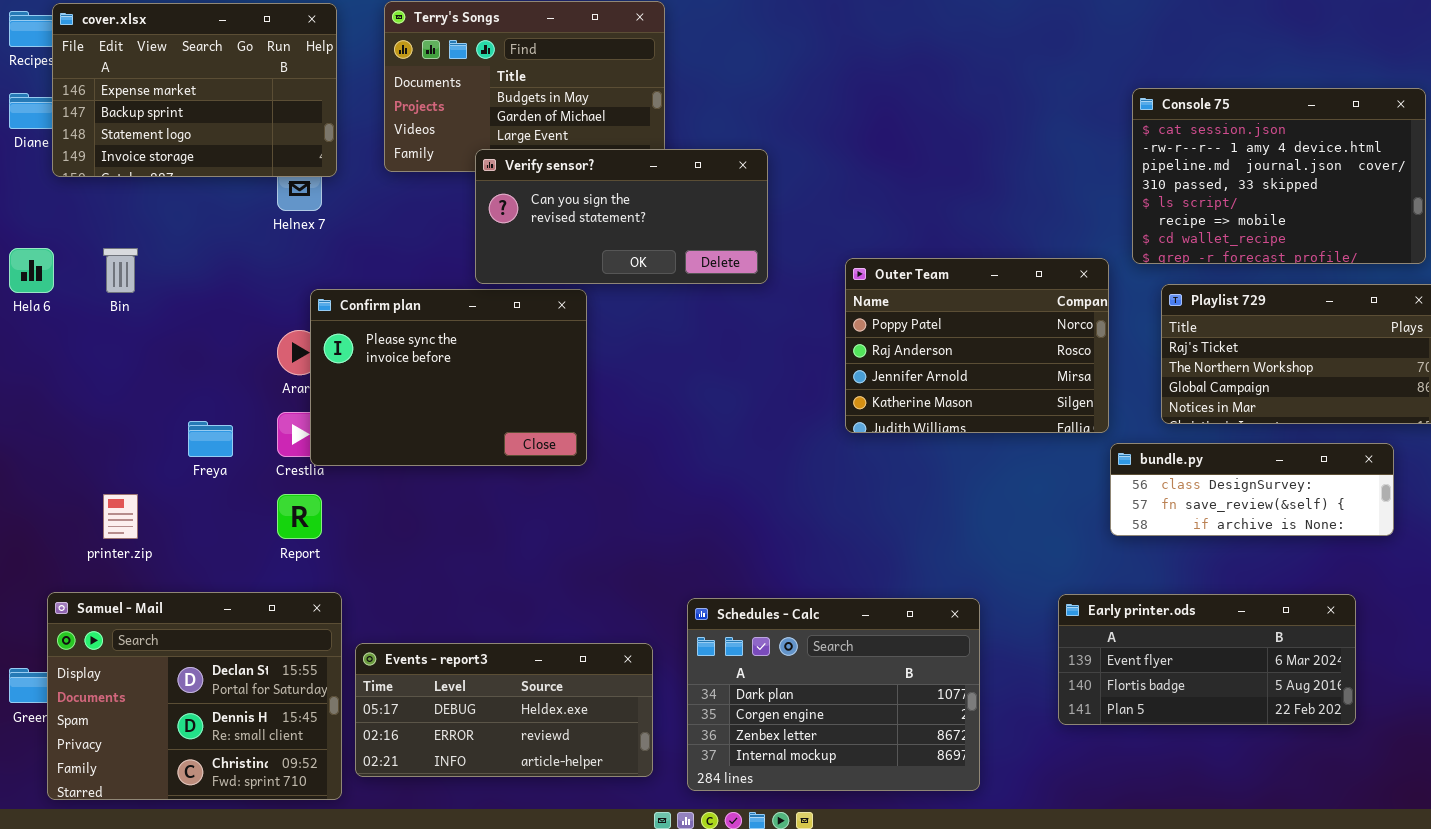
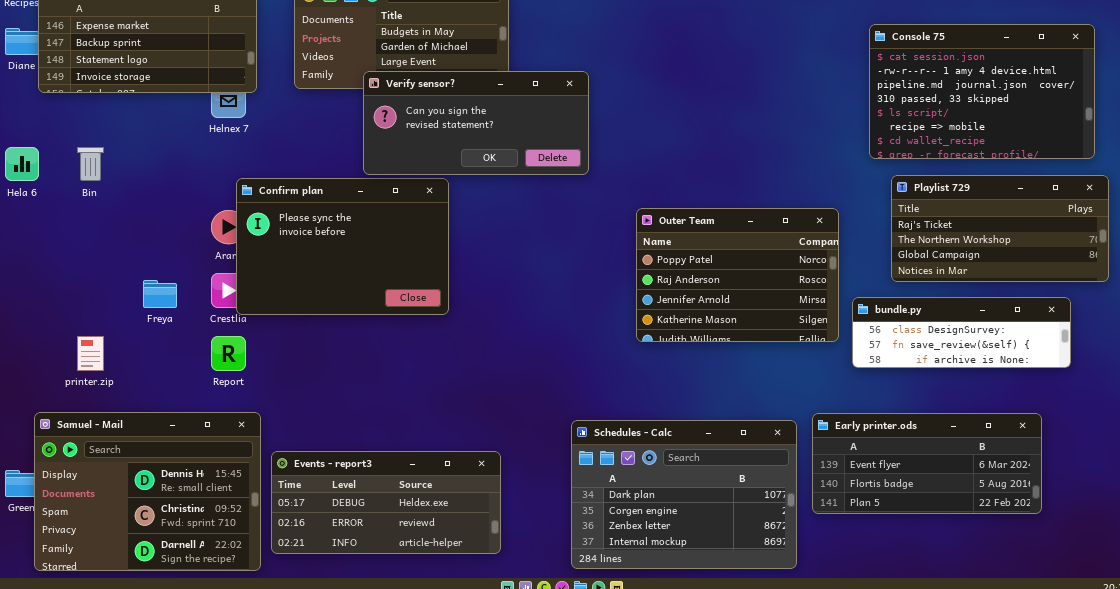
Outer Team: [845,258,1109,433] -> [636,208,839,342], moved
Samuel - Mail: [47,592,342,800] -> [34,412,261,571], scrolled down 1 row
Schedules - Calc: [687,598,980,791] -> [571,420,797,569], moved

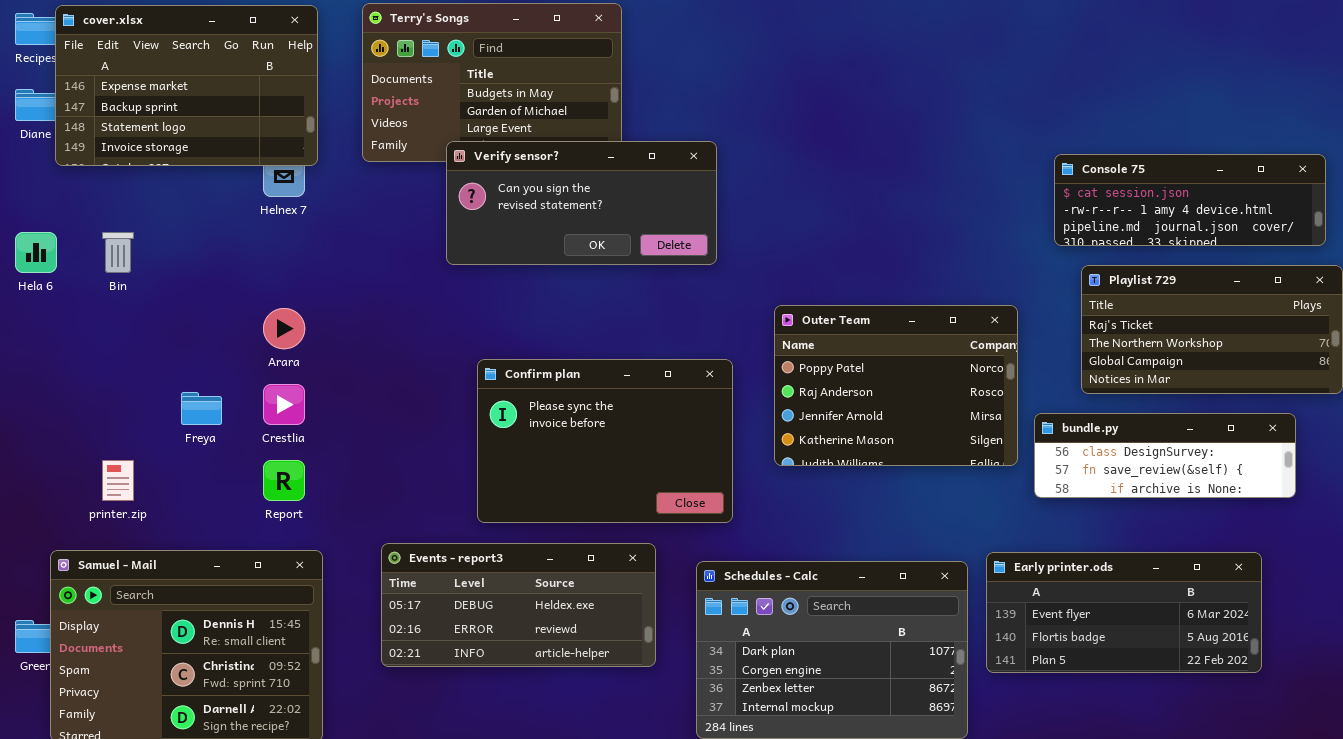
Console 75: [869,24,1095,159] -> [1054,154,1326,246], resized
Confirm plan: [236,178,449,315] -> [477,359,733,523], moved
Events - report3: [271,451,501,554] -> [381,543,656,667], moved

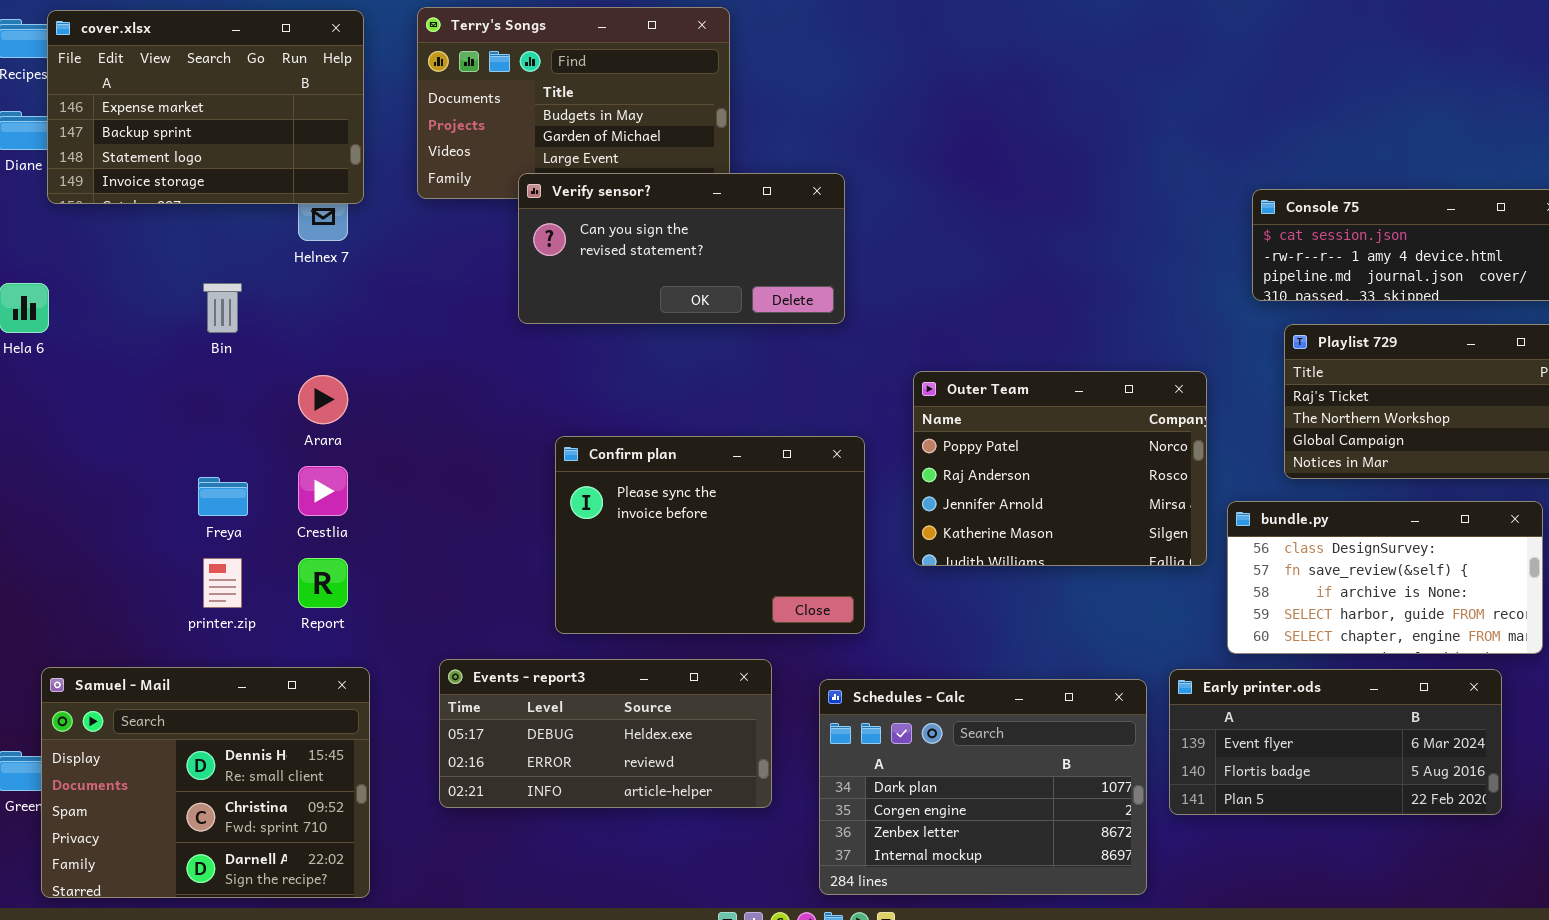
Bin: [102,232,134,273] -> [203,283,242,333], moved
bundle.py: [1034,413,1296,498] -> [1227,501,1543,654], resized
printer.zip: [102,460,134,501] -> [203,558,242,608], moved

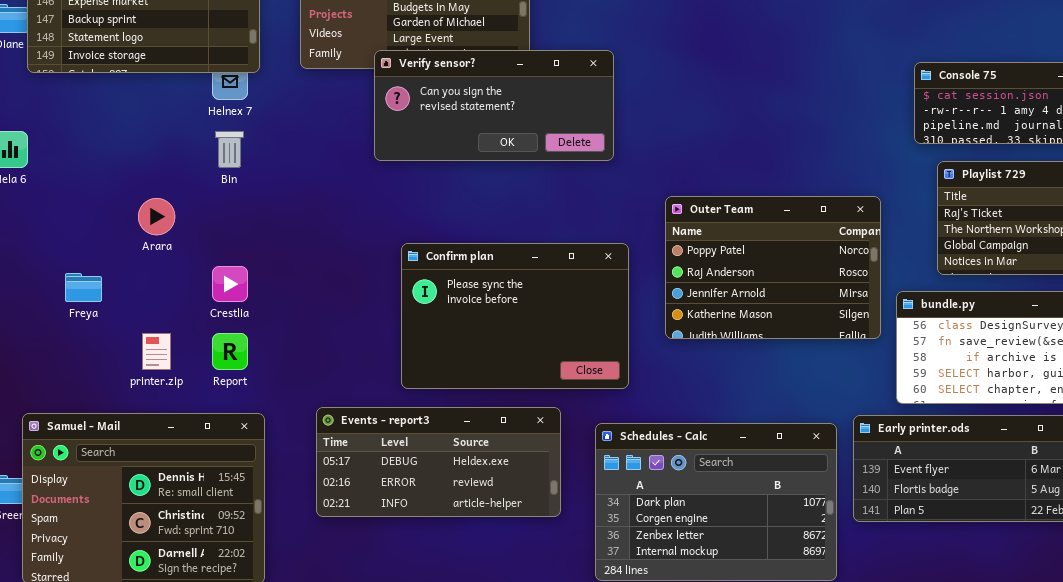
Bin: [203,283,242,333] -> [215,131,244,168], moved
Arara: [298,375,348,424] -> [138,198,175,235], moved
Freya: [198,477,248,516] -> [65,273,102,302], moved

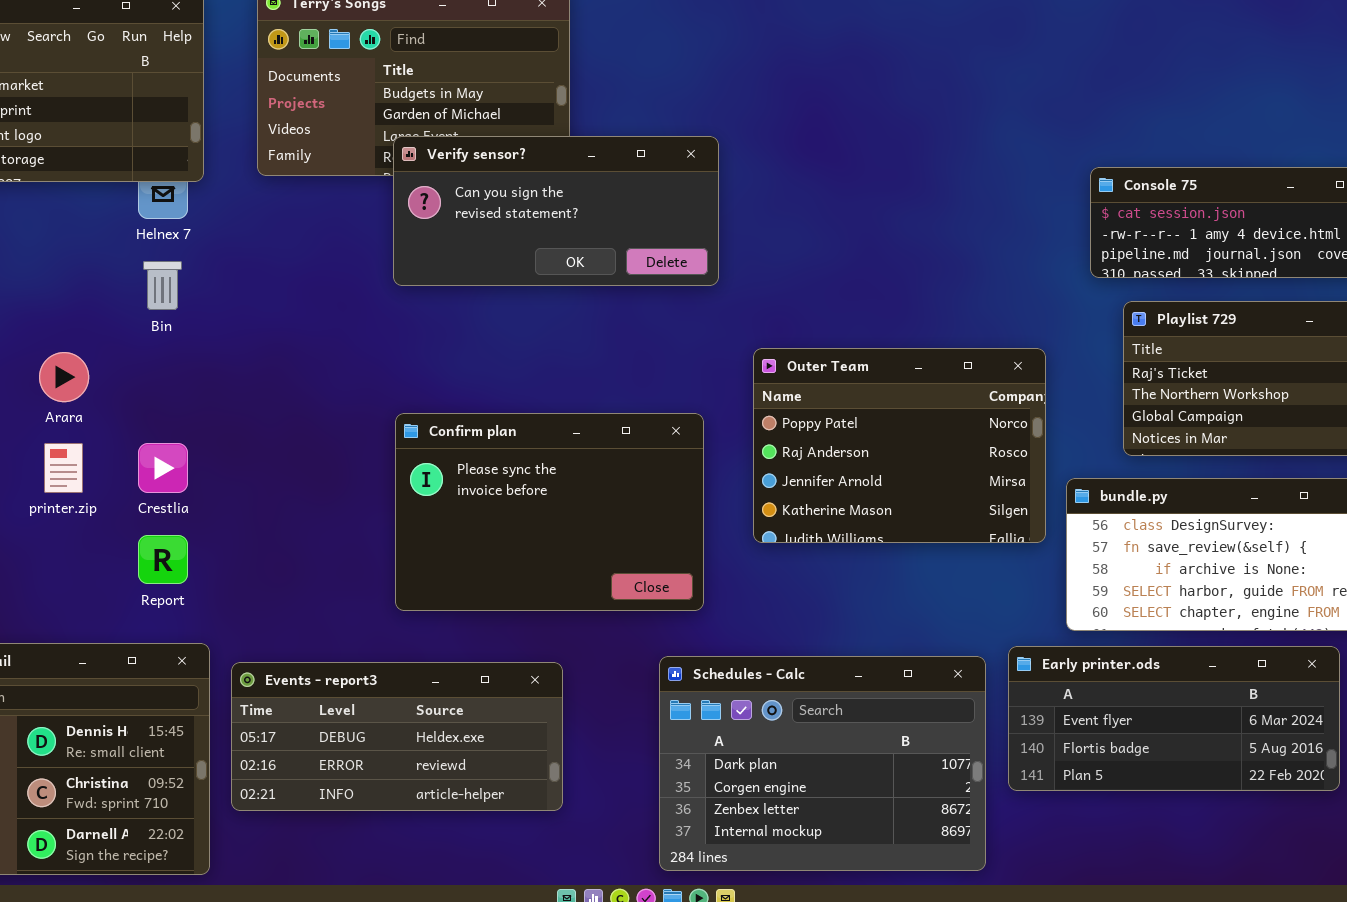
Verify sensor?: [374,50,614,161] -> [393,136,719,286], moved
printer.zip: [142,333,171,370] -> [44,443,83,493], moved
Events - report3: [316,407,561,517] -> [231,662,563,811], moved

